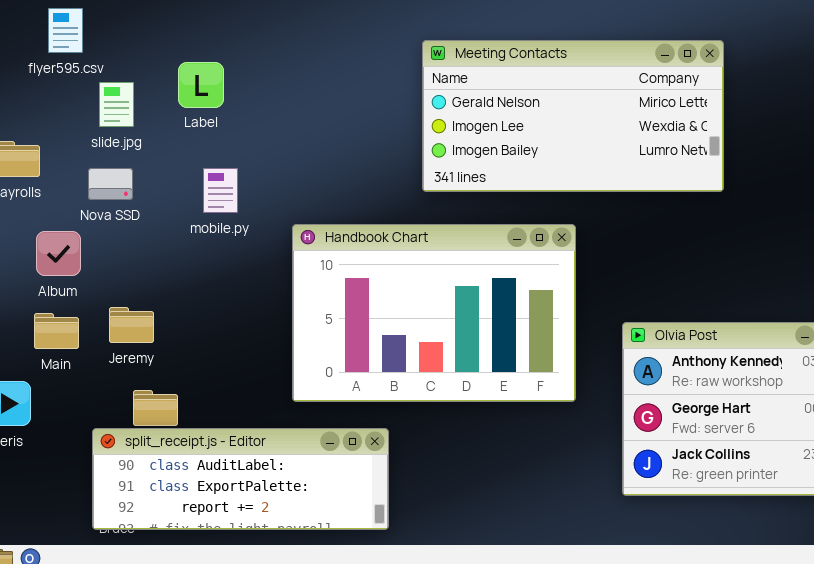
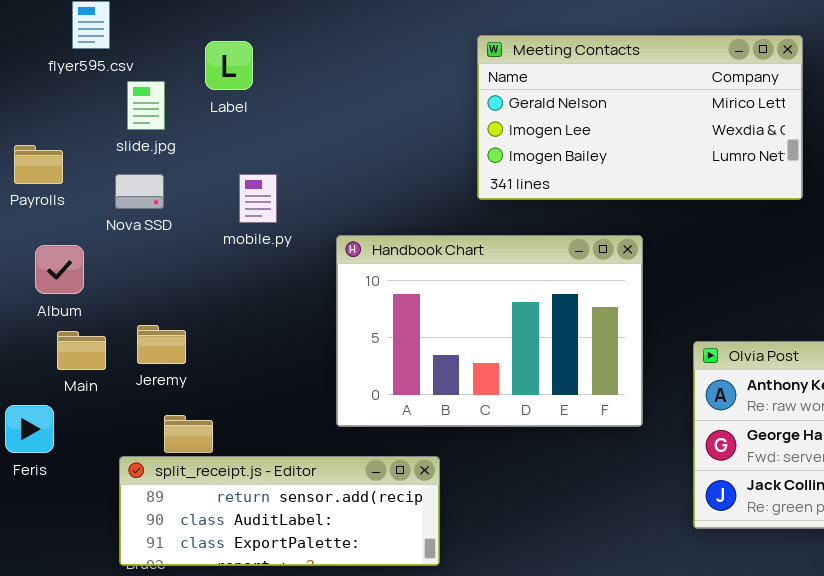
Label: [178,62,224,108] -> [205,41,253,90], moved
Album: [36,231,81,276] -> [35,245,84,294], moved
split_receipt.js - Editor: [92,428,389,530] -> [119,456,440,566], scrolled up 1 row

